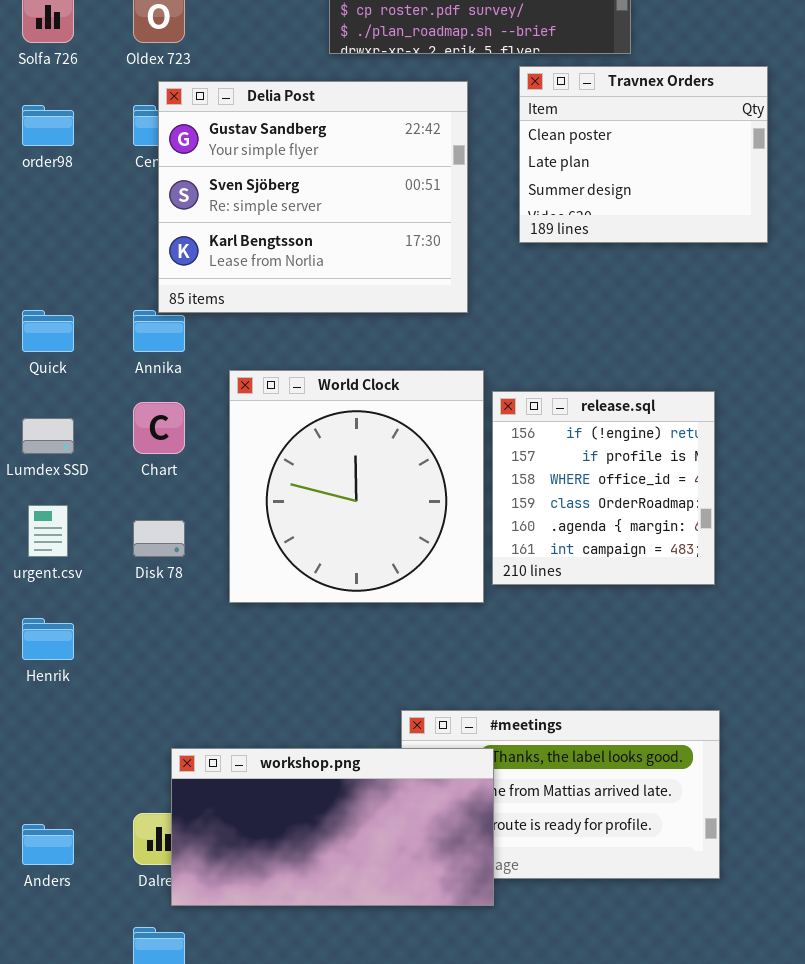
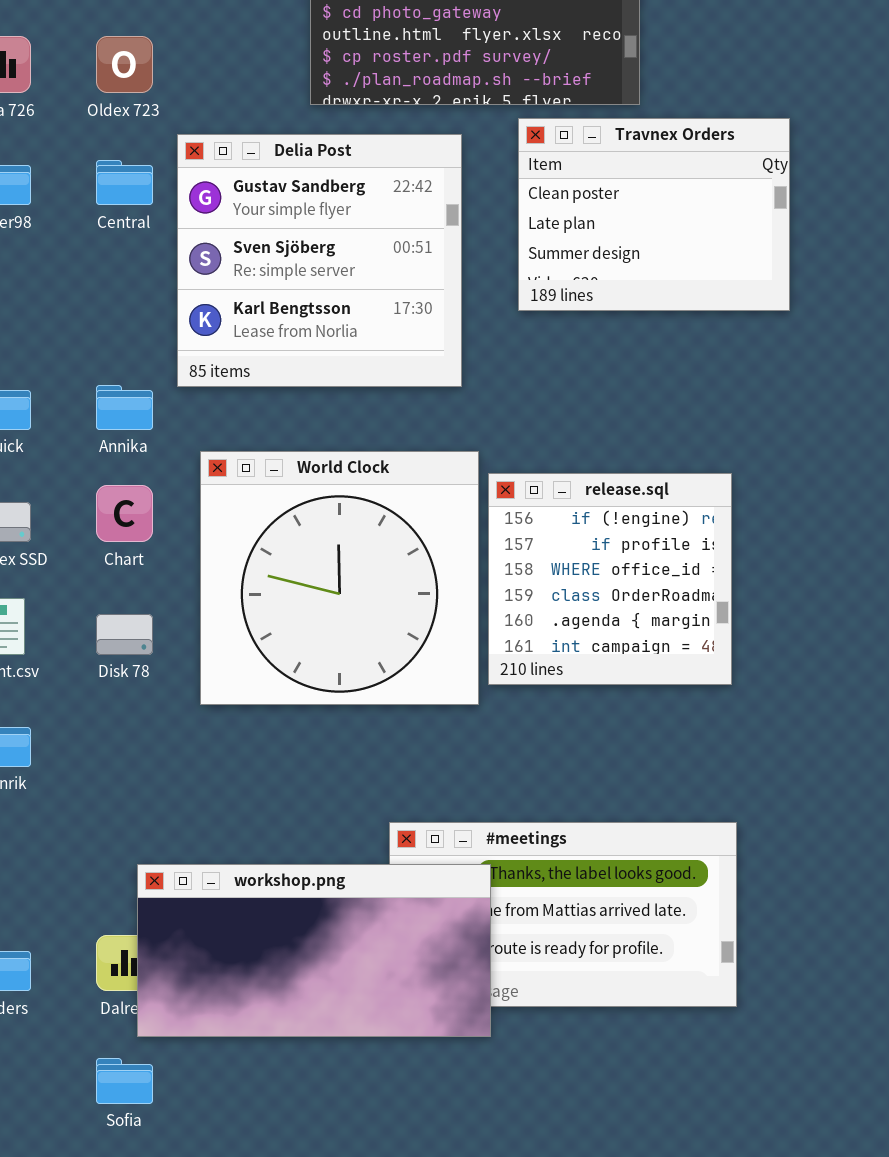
Delia Post: [158,81,468,313] -> [177,134,462,387], resized

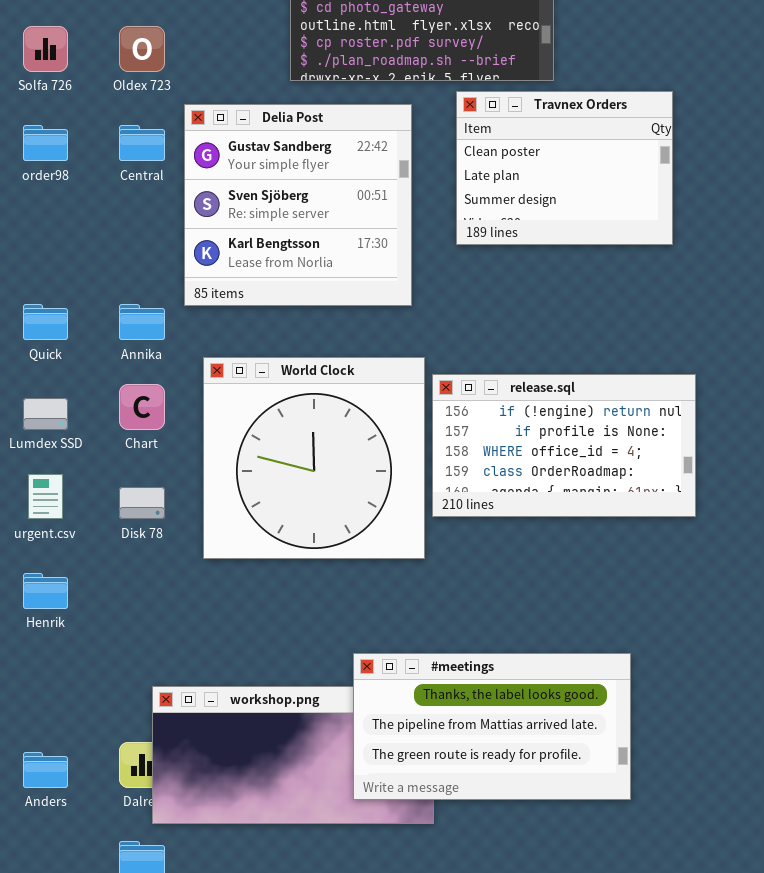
release.sql: [488,473,732,685] -> [432,374,696,517], resized
#meetings: [389,822,737,1007] -> [353,653,631,800], raised

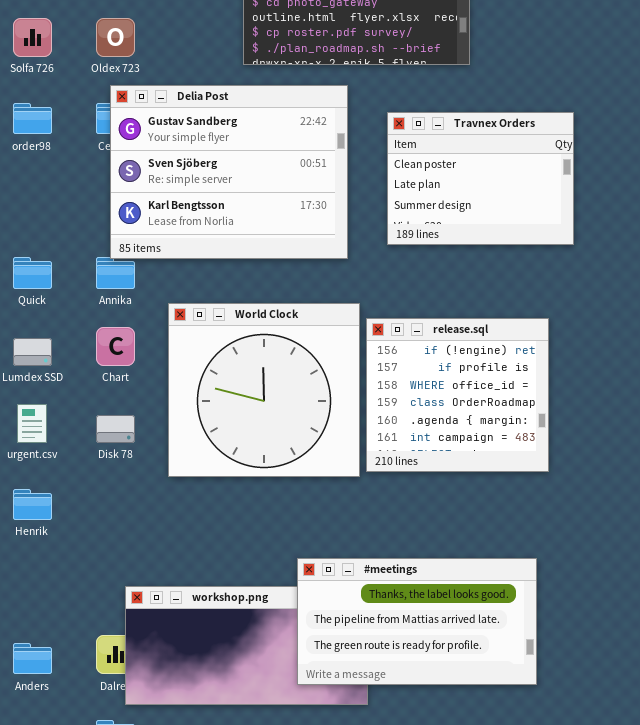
Travnex Orders: [456,91,673,245] -> [387,112,574,245], moved
Delia Post: [184,104,412,306] -> [110,85,348,259], resized
release.sql: [432,374,696,517] -> [366,318,549,472], resized

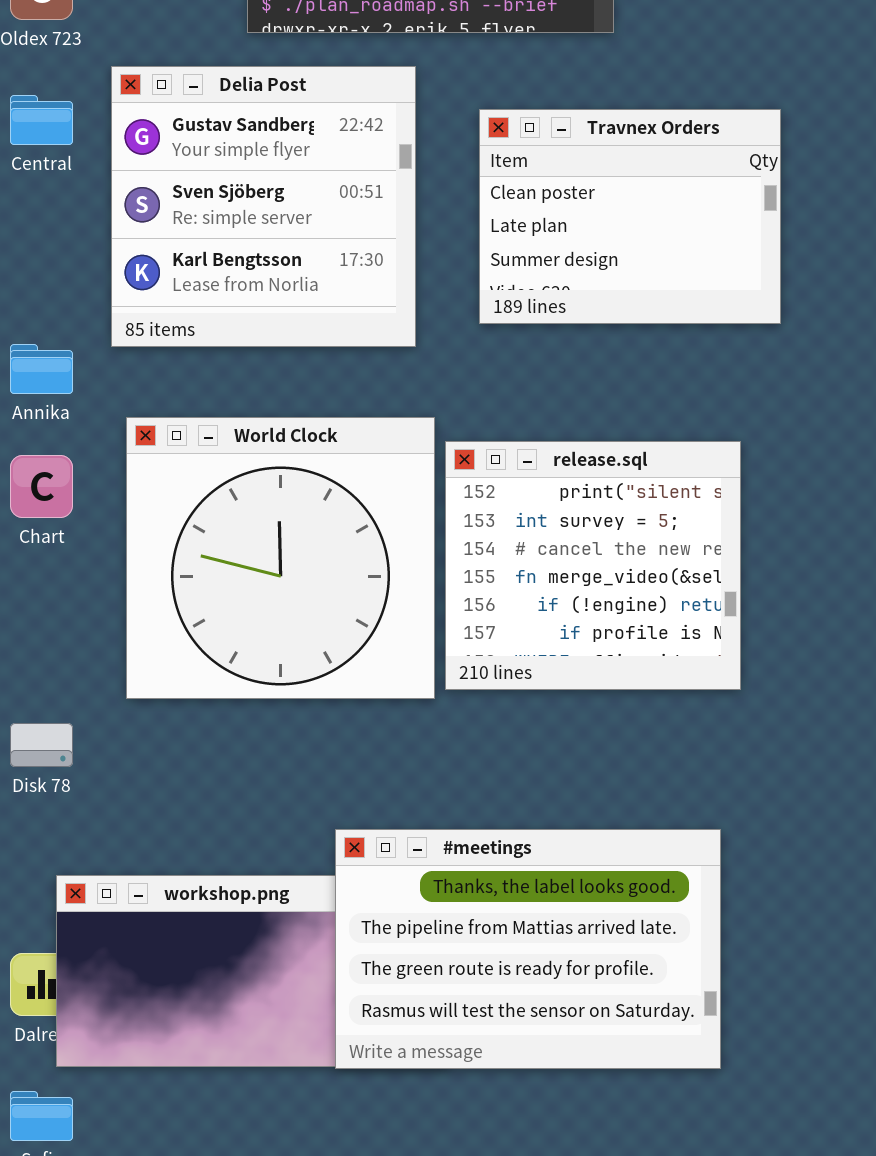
Delia Post: [110,85,348,259] -> [111,66,416,347], resized
release.sql: [366,318,549,472] -> [445,441,741,690], scrolled up 4 rows
Disk 78: [96,415,135,443] -> [10,723,73,767], moved
#meetings: [297,558,537,685] -> [335,829,721,1069], resized

